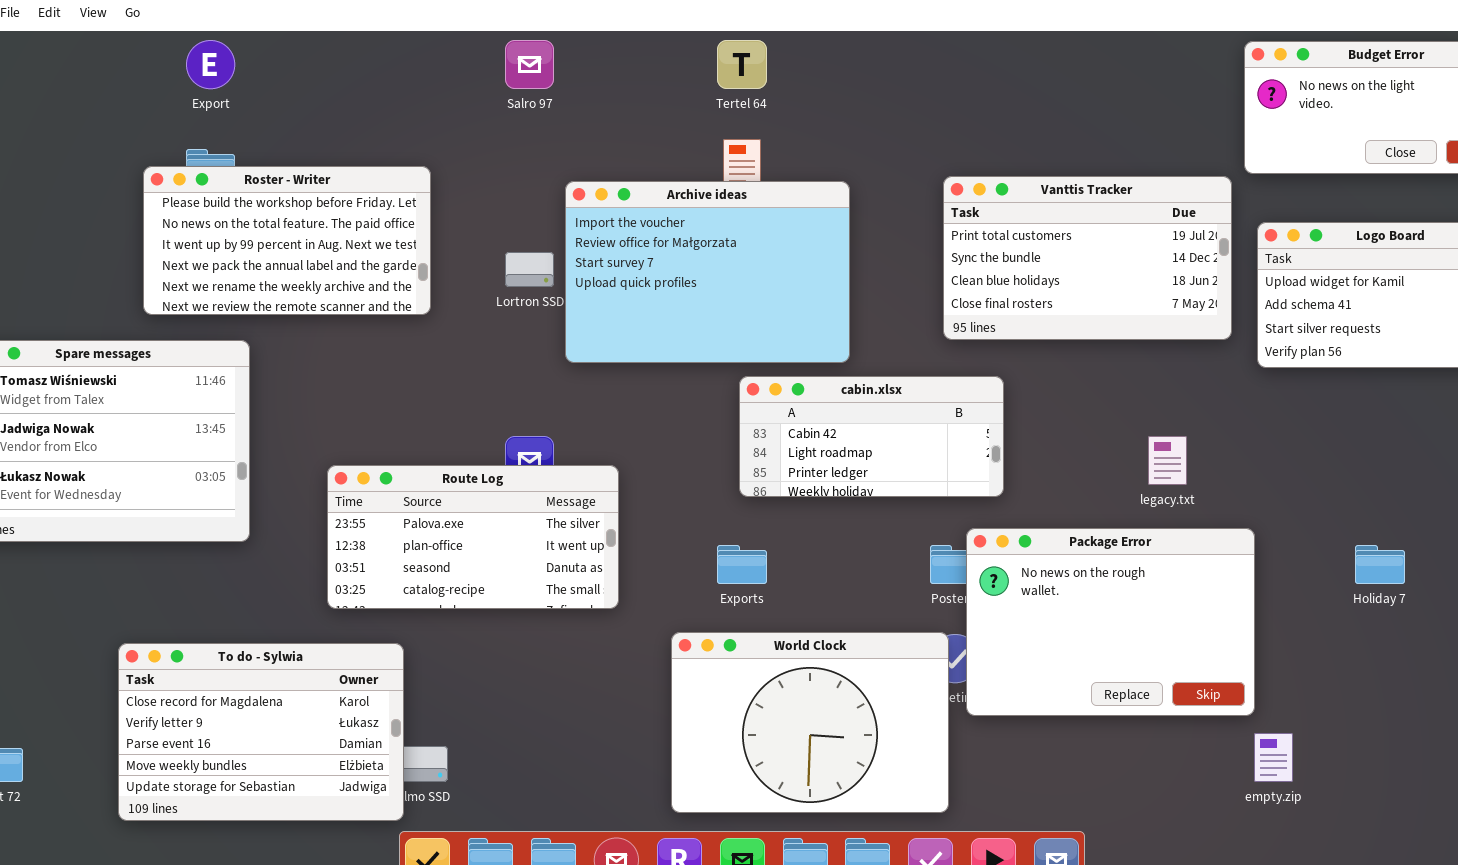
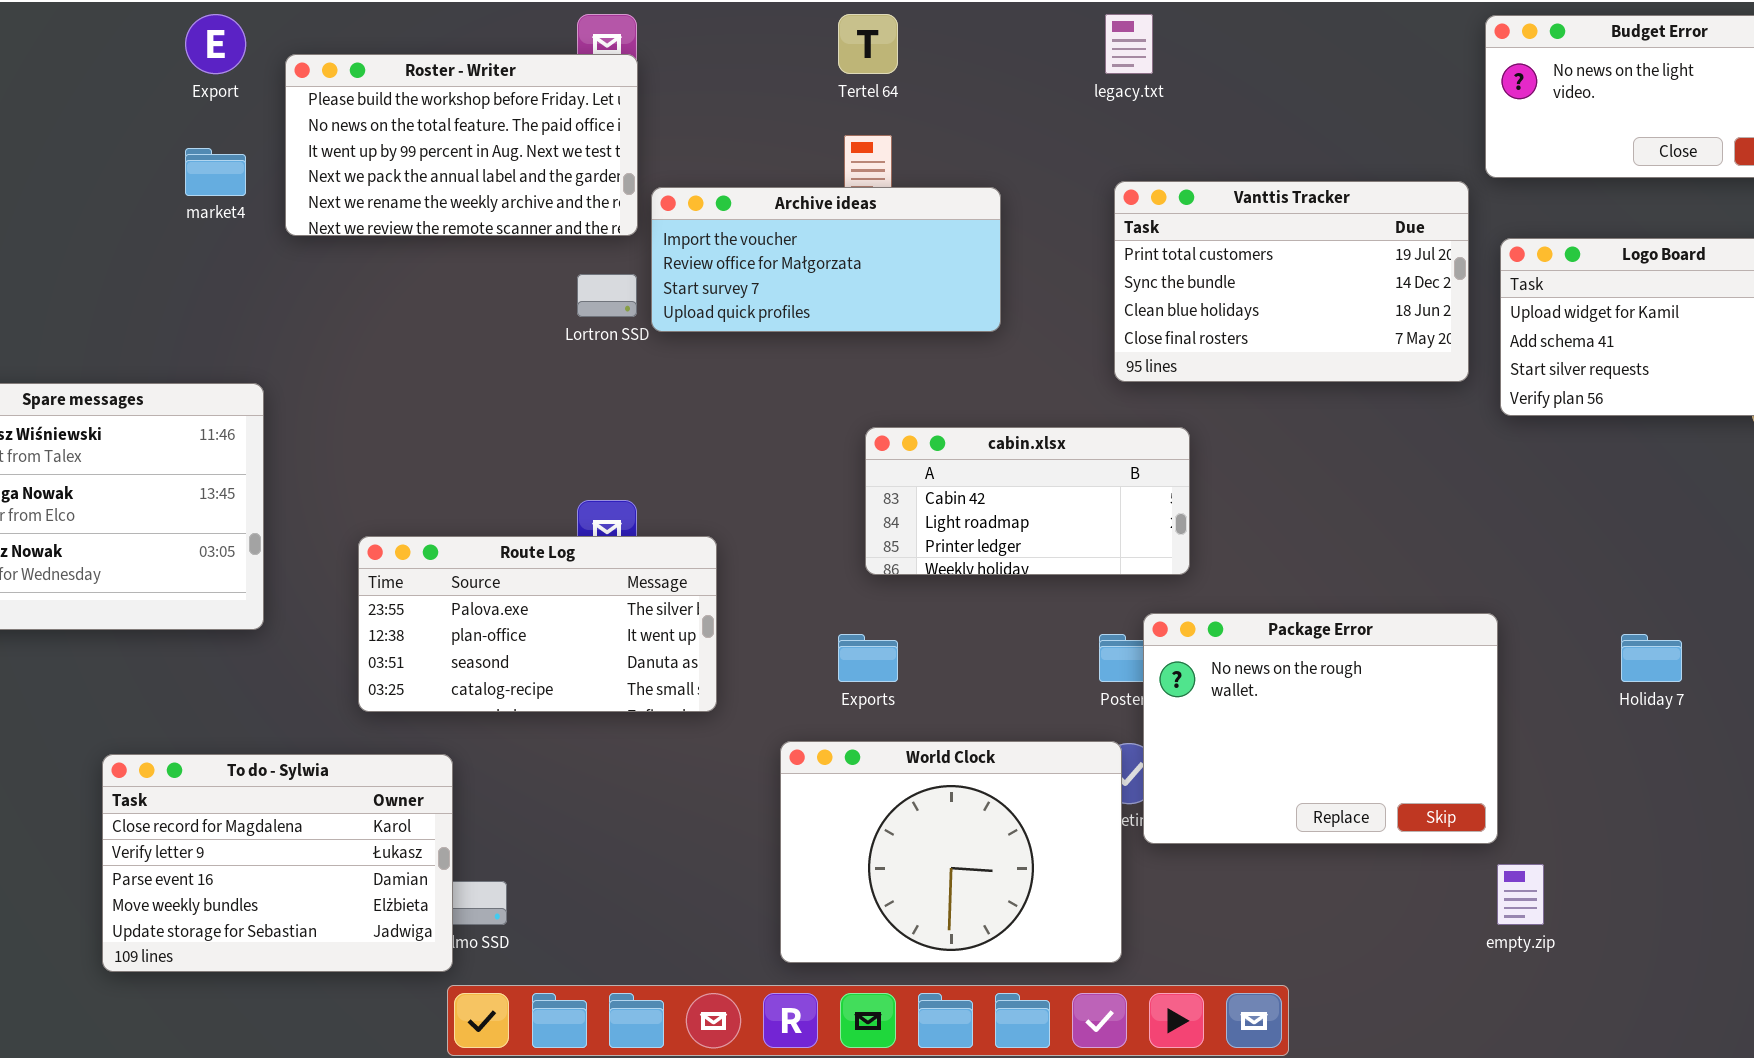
Roster - Writer: [143,166,431,315] -> [285,54,638,236], moved
Archive ideas: [565,181,850,363] -> [651,187,1001,332], resized
legacy.txt: [1148,436,1187,485] -> [1105,14,1153,74], moved

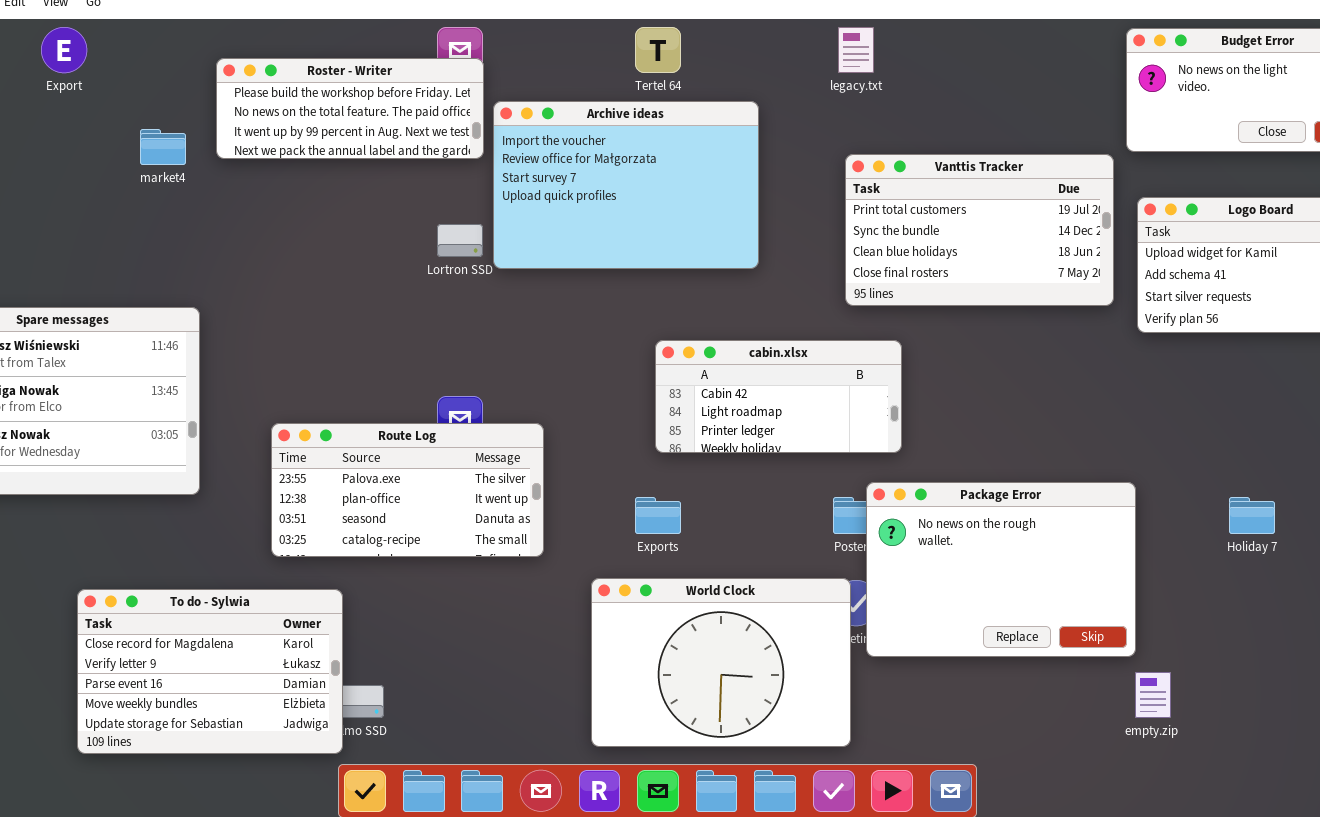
Export: [185,14,246,74] -> [41,27,87,73], moved
Roster - Writer: [285,54,638,236] -> [216,58,484,159], resized
Archive ideas: [651,187,1001,332] -> [493,101,759,269], resized

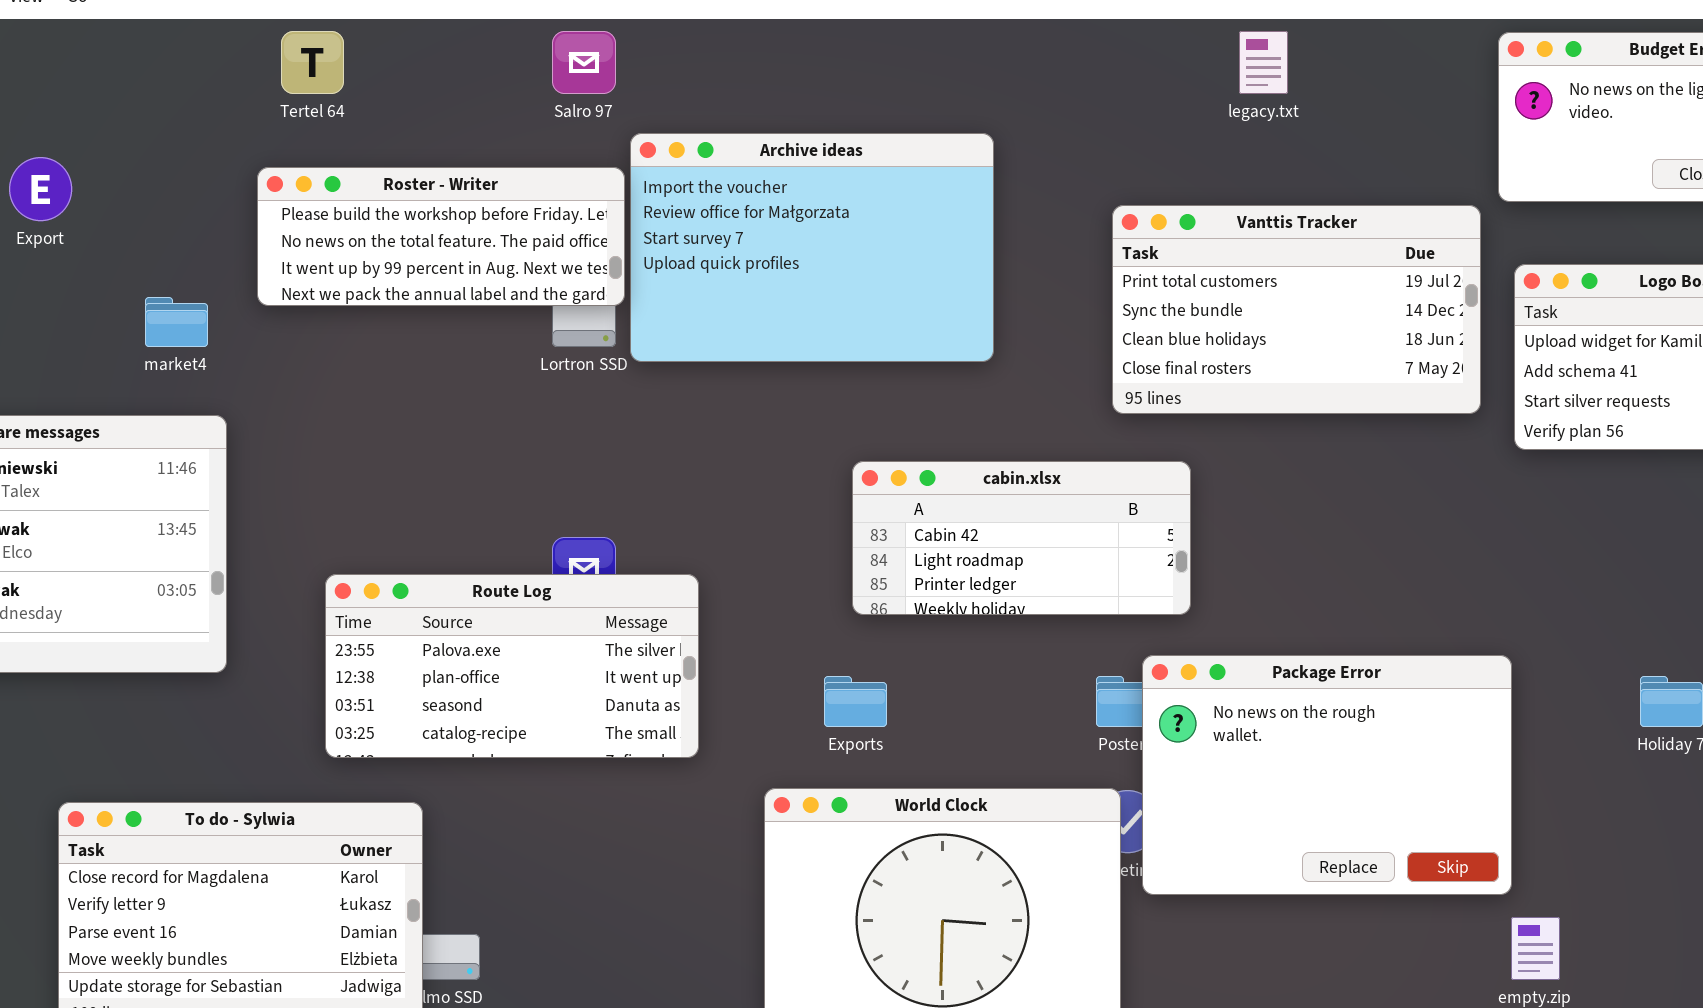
Export: [41,27,87,73] -> [9,157,72,221], moved
Tertel 64: [635,27,681,73] -> [281,31,344,94], moved
legacy.txt: [838,27,874,73] -> [1239,31,1288,94], moved
Roster - Writer: [216,58,484,159] -> [257,167,625,306], moved
market4: [140,129,186,165] -> [145,297,208,347], moved

